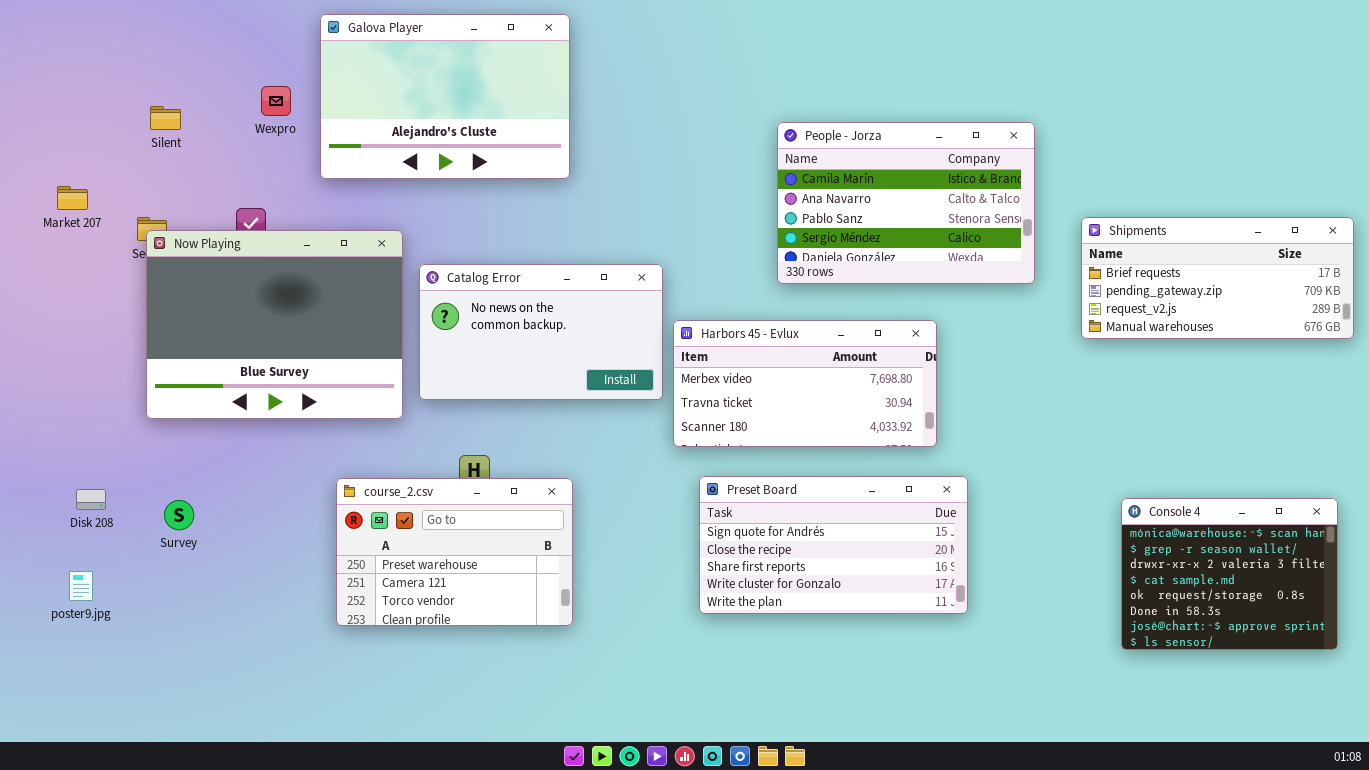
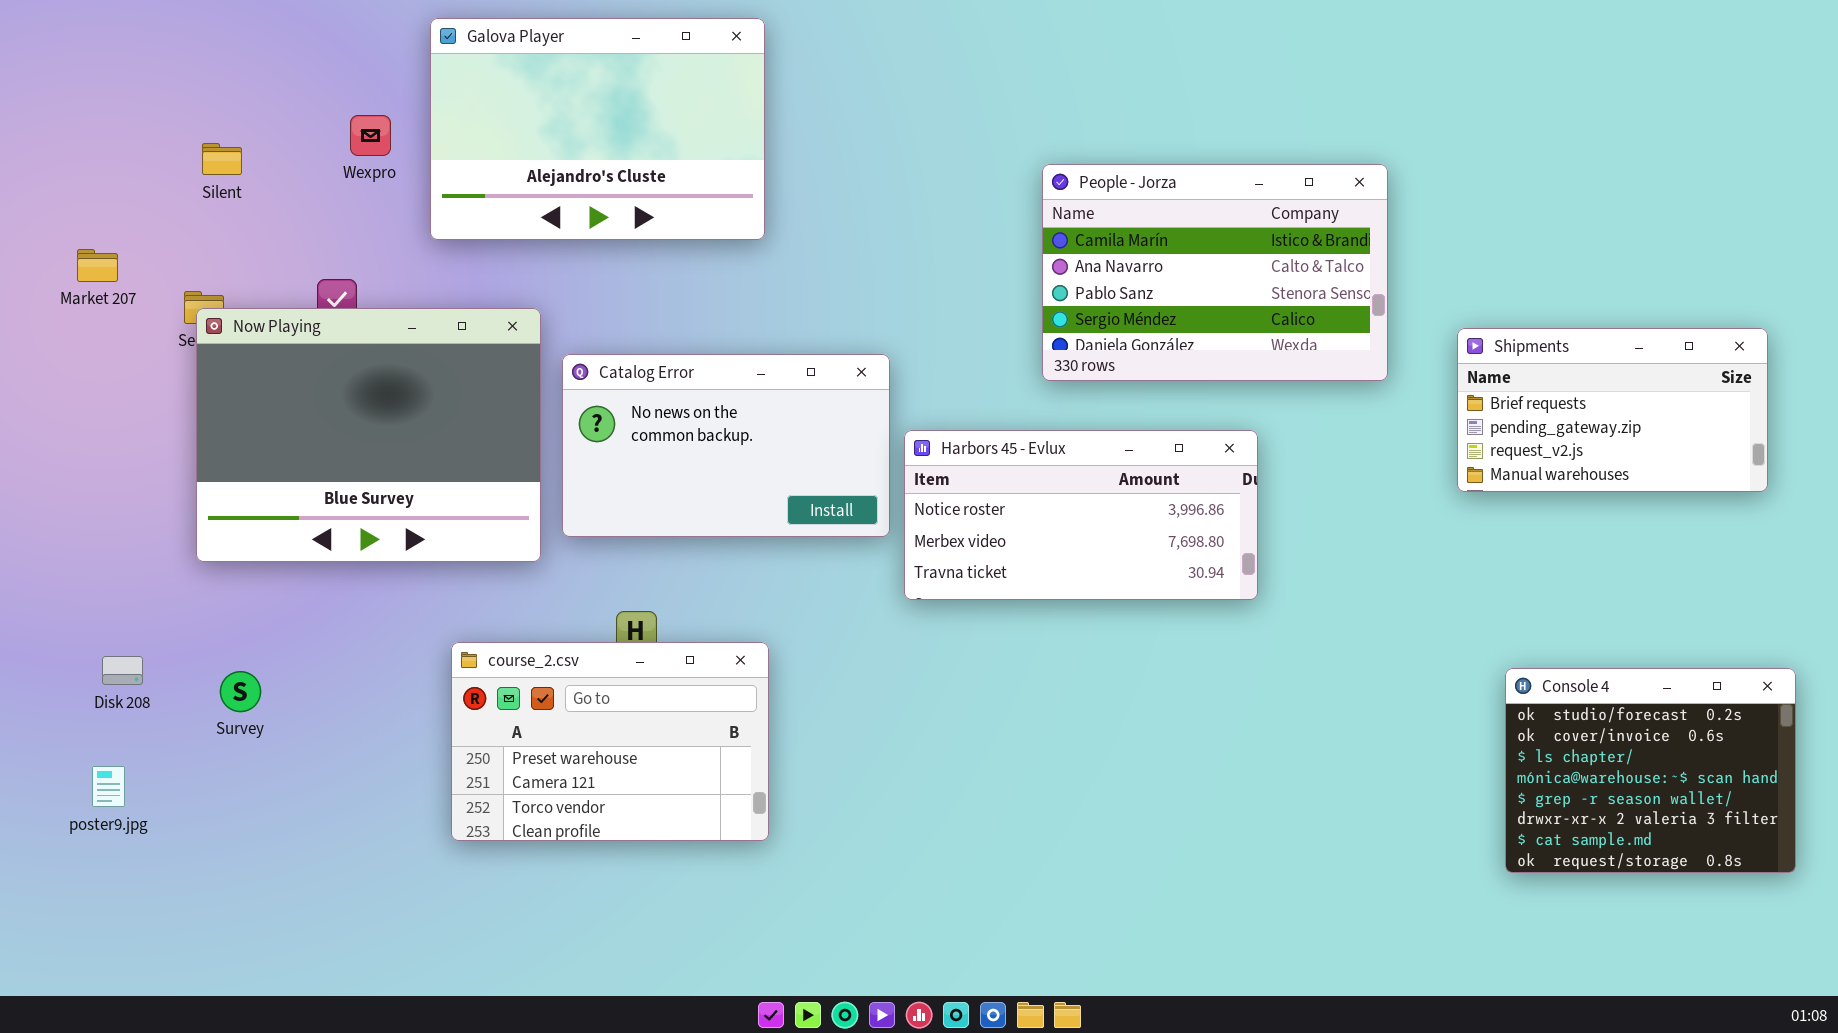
Shipments: [1081,217,1354,339] -> [1457,328,1768,492], moved, resized
Harbors 45 - Evlux: [673,320,937,447] -> [904,430,1258,600], scrolled up 1 row
Preset Board: [699,476,968,614] -> none, closed
Console 4: [1121,498,1338,650] -> [1505,668,1796,873], scrolled up 3 rows

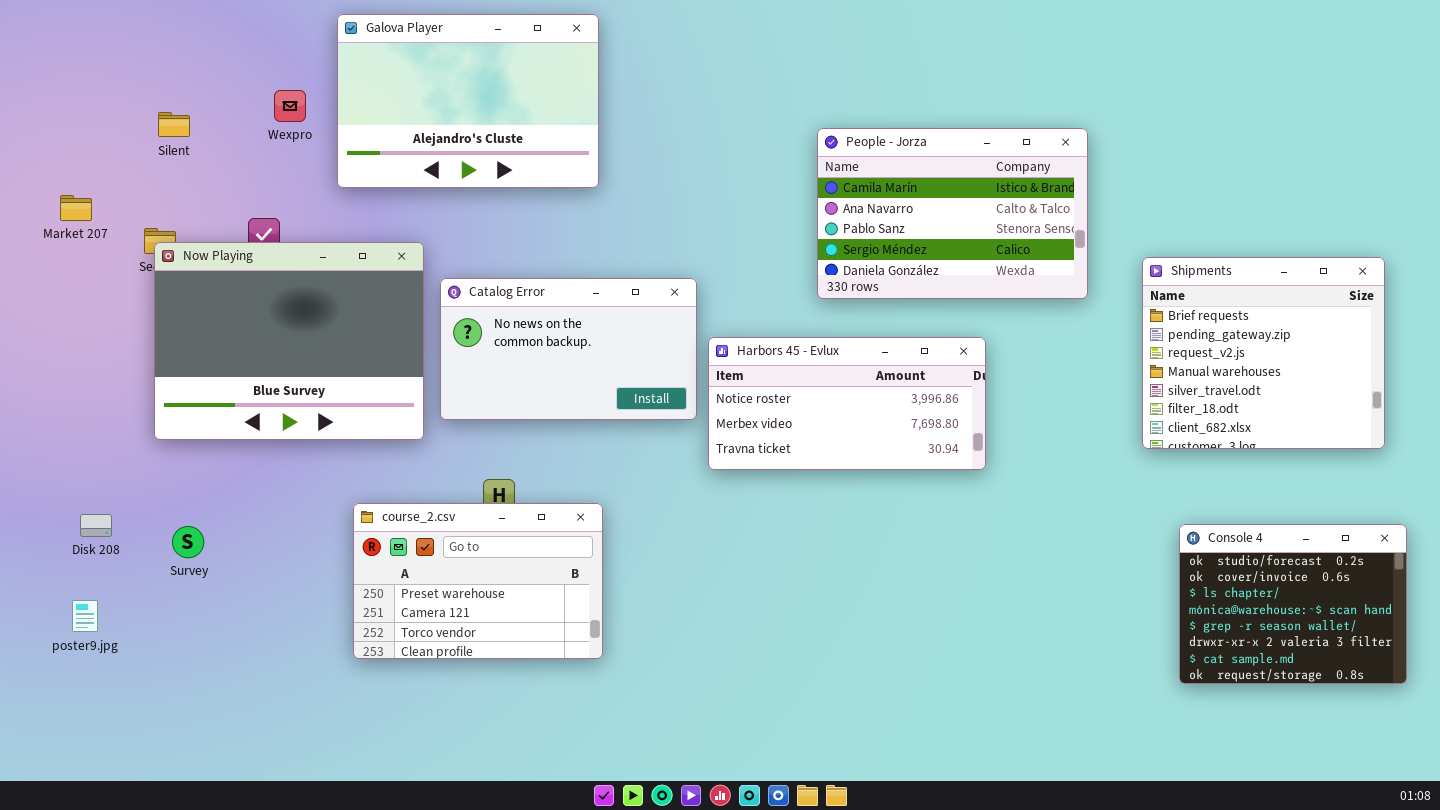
Shipments: [1457,328,1768,492] -> [1142,257,1385,449], resized

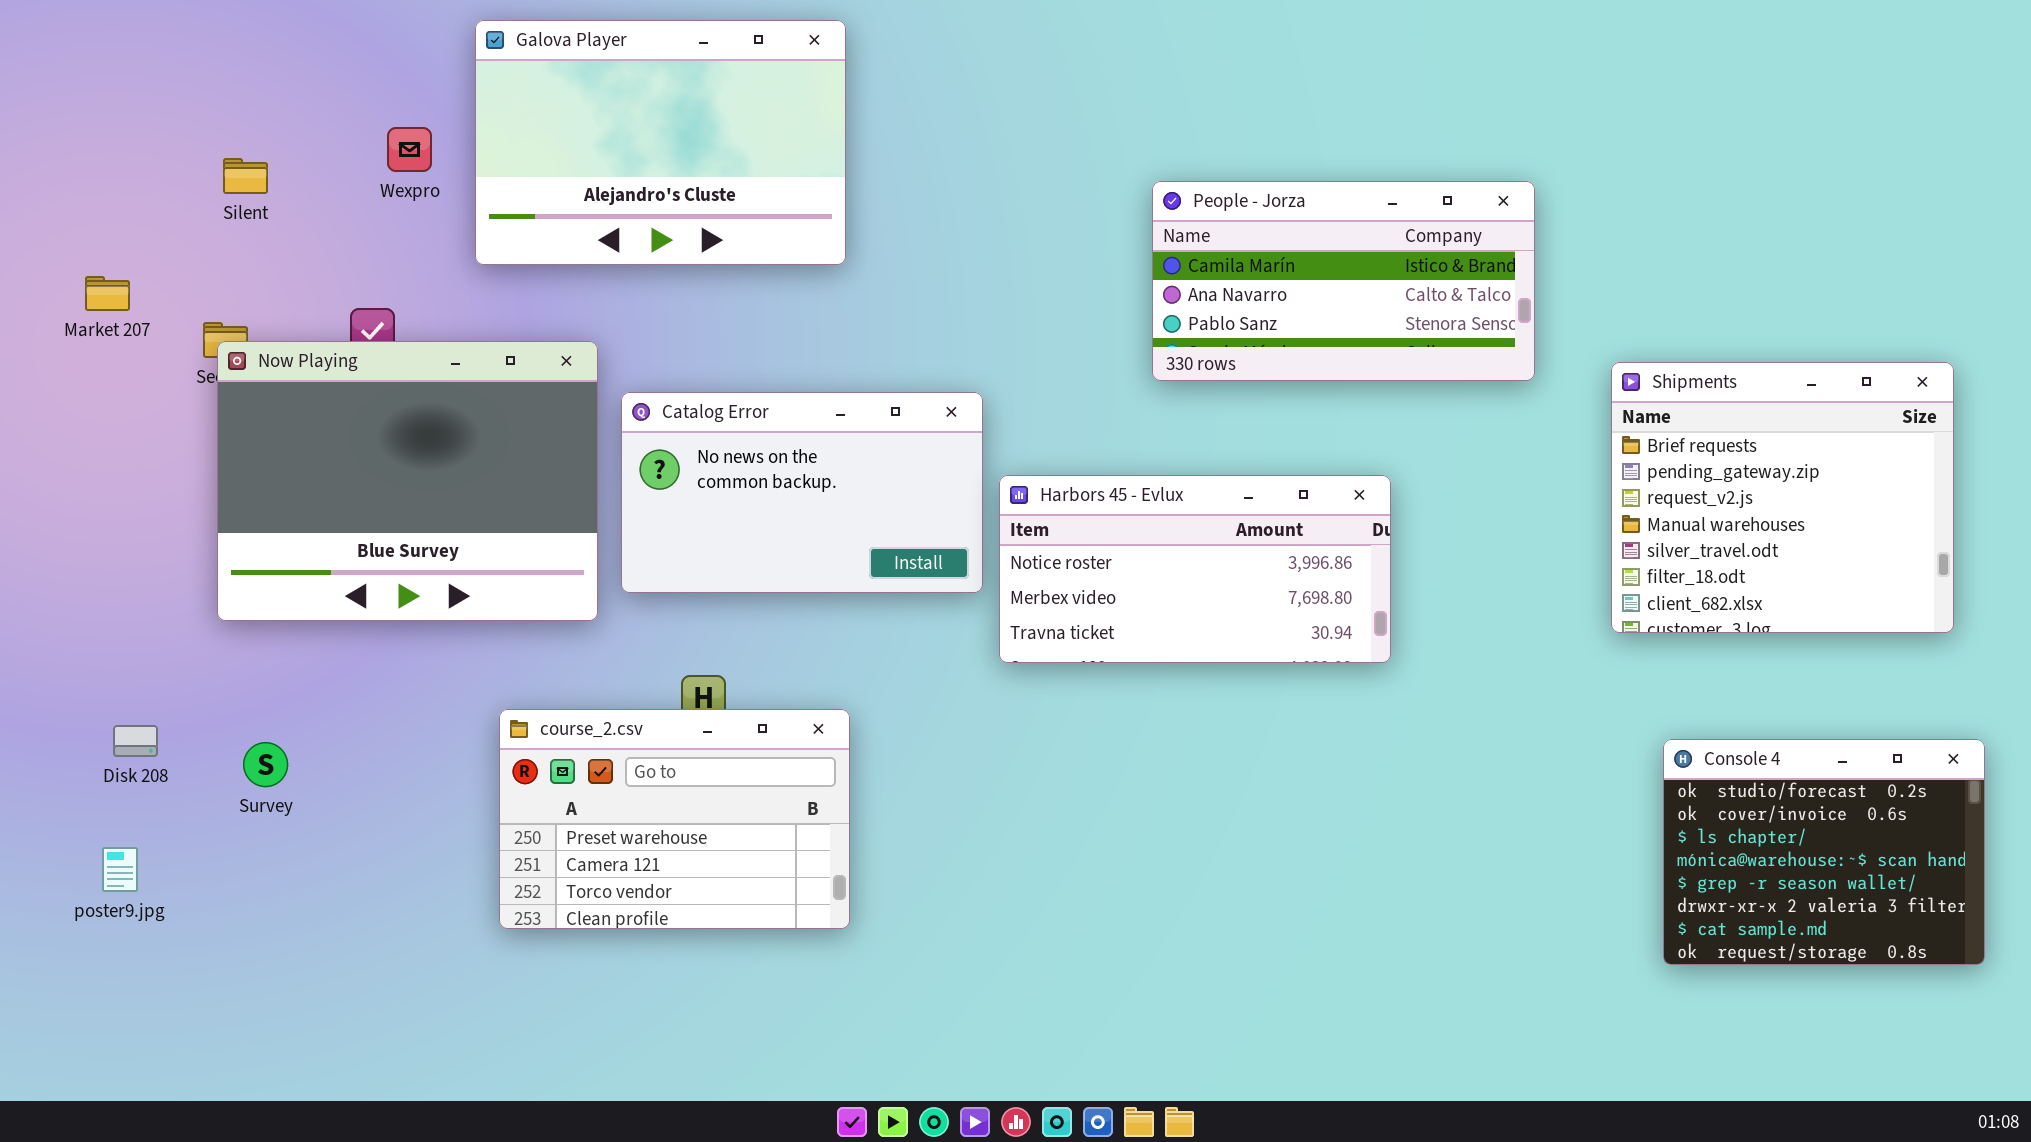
People - Jorza: [817,128,1088,299] -> [1152,181,1535,381], resized

